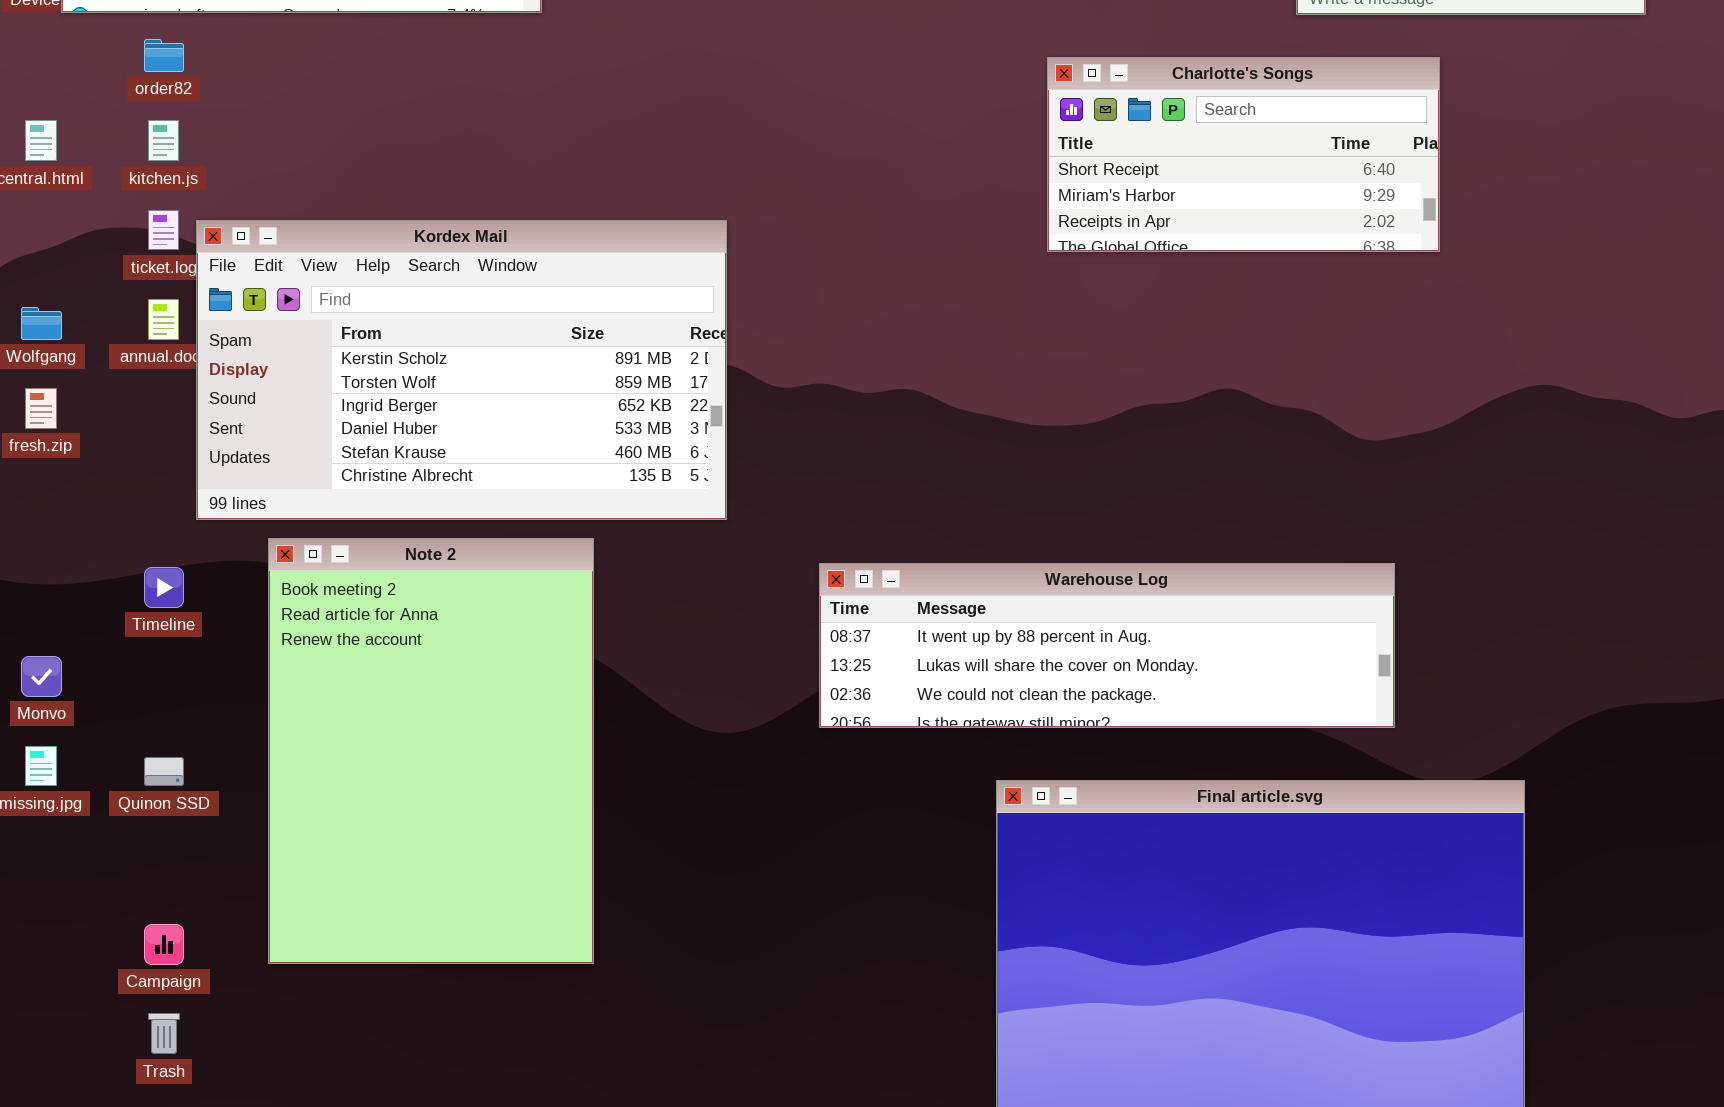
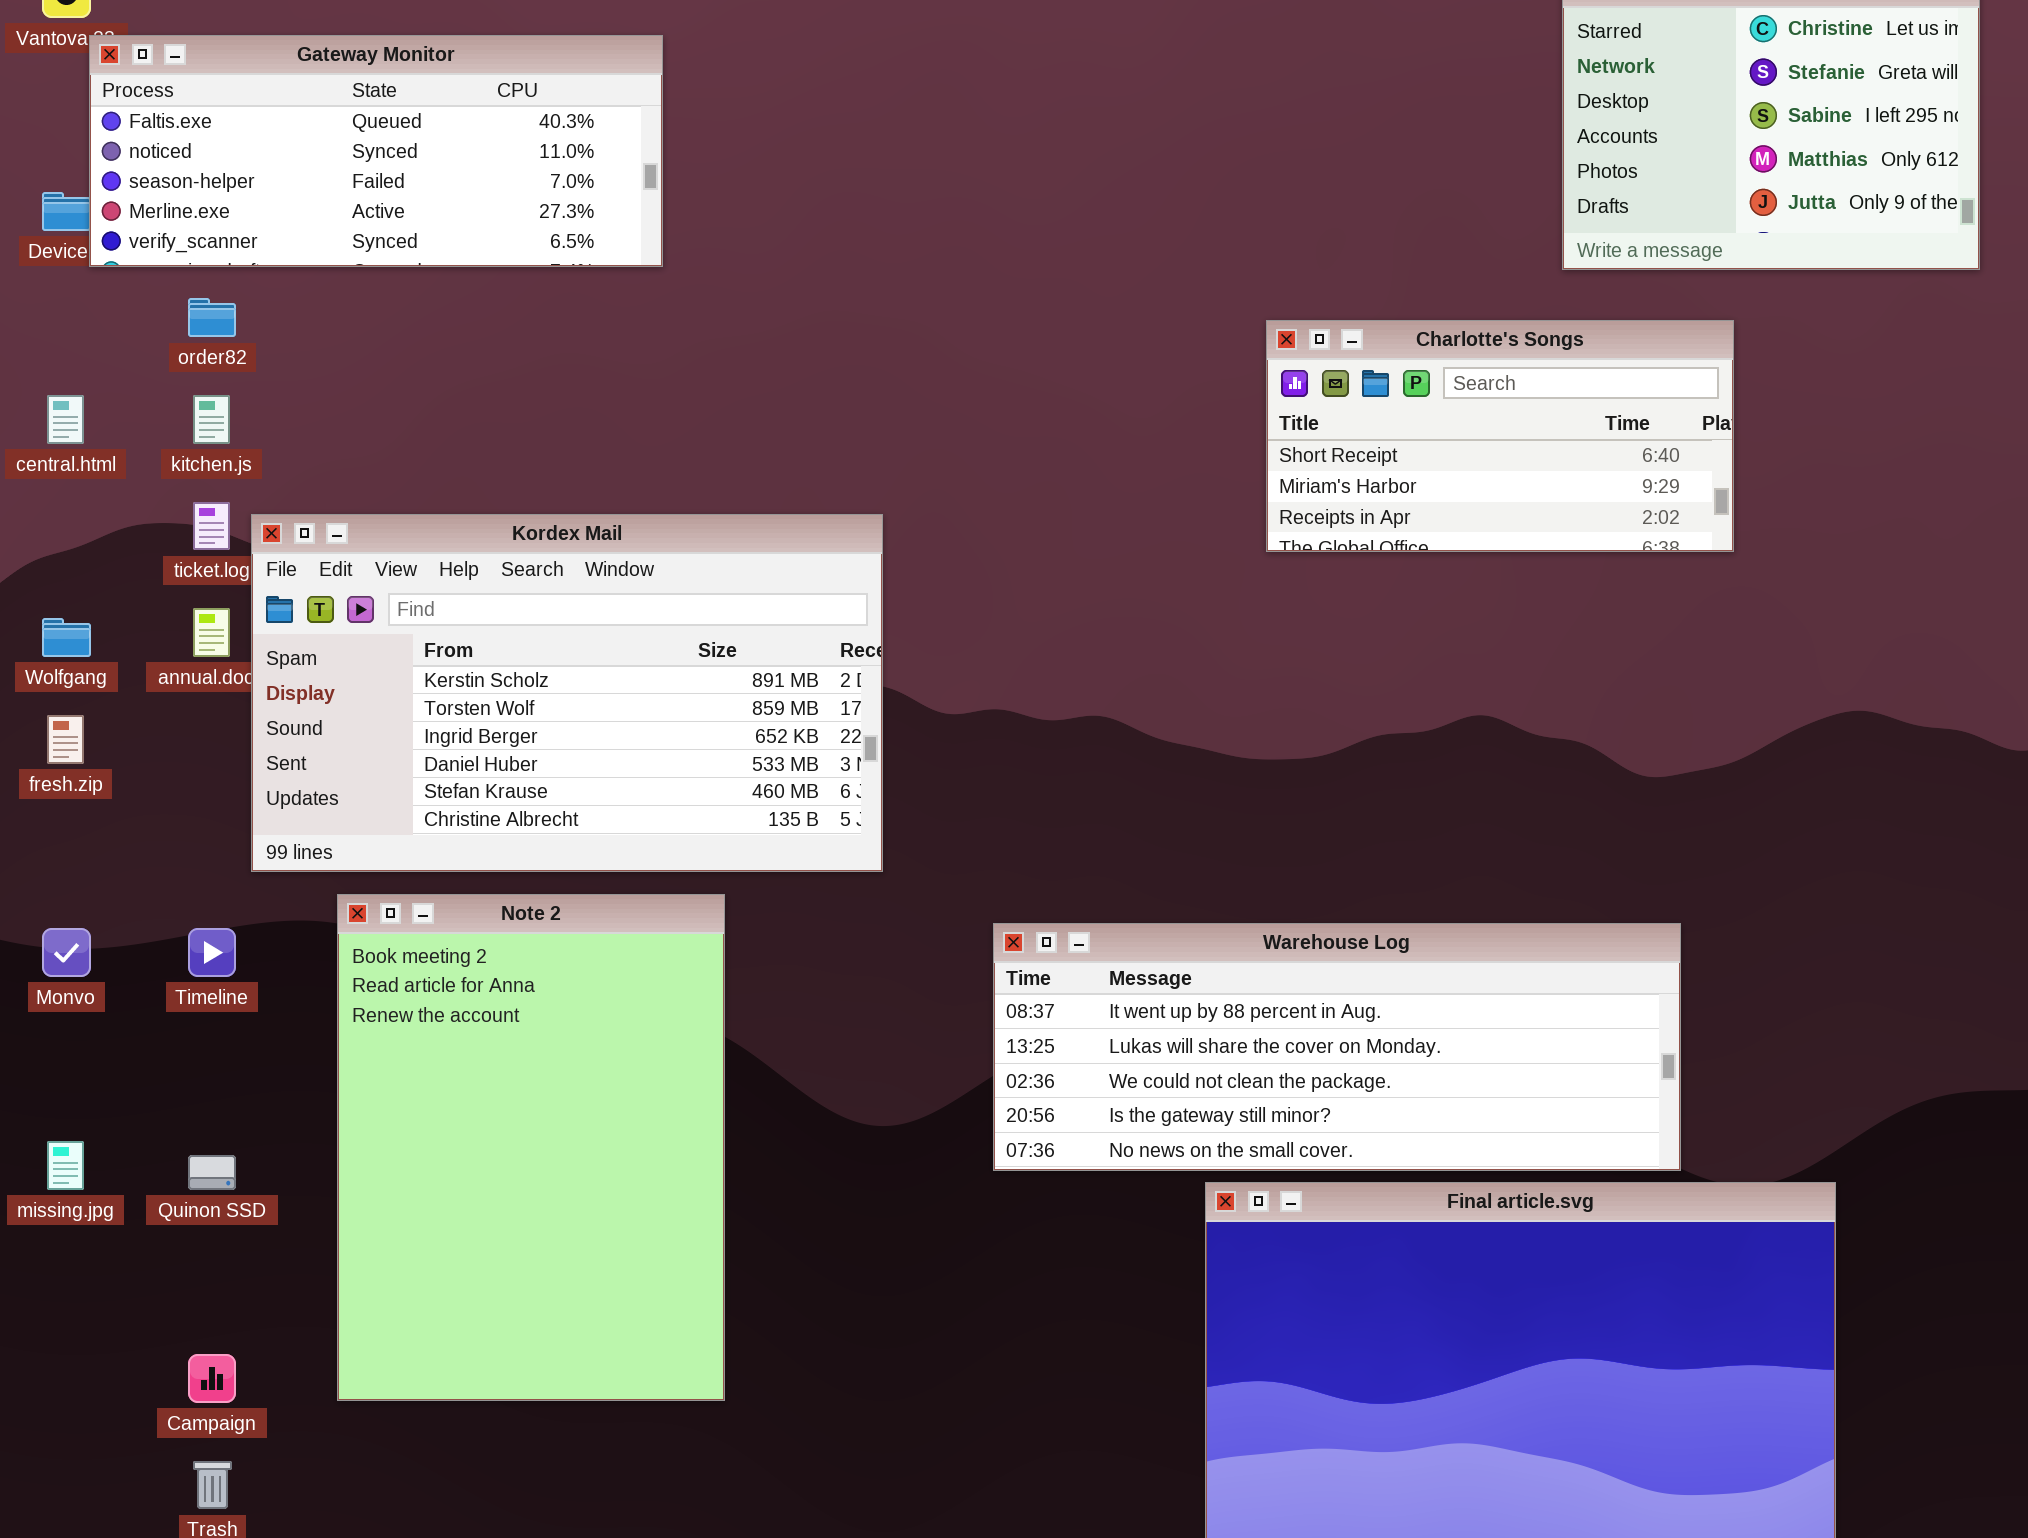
Warehouse Log: [819,563,1395,728] -> [993,923,1681,1171], resized
Monvo: [21,656,62,697] -> [42,928,91,977], moved

